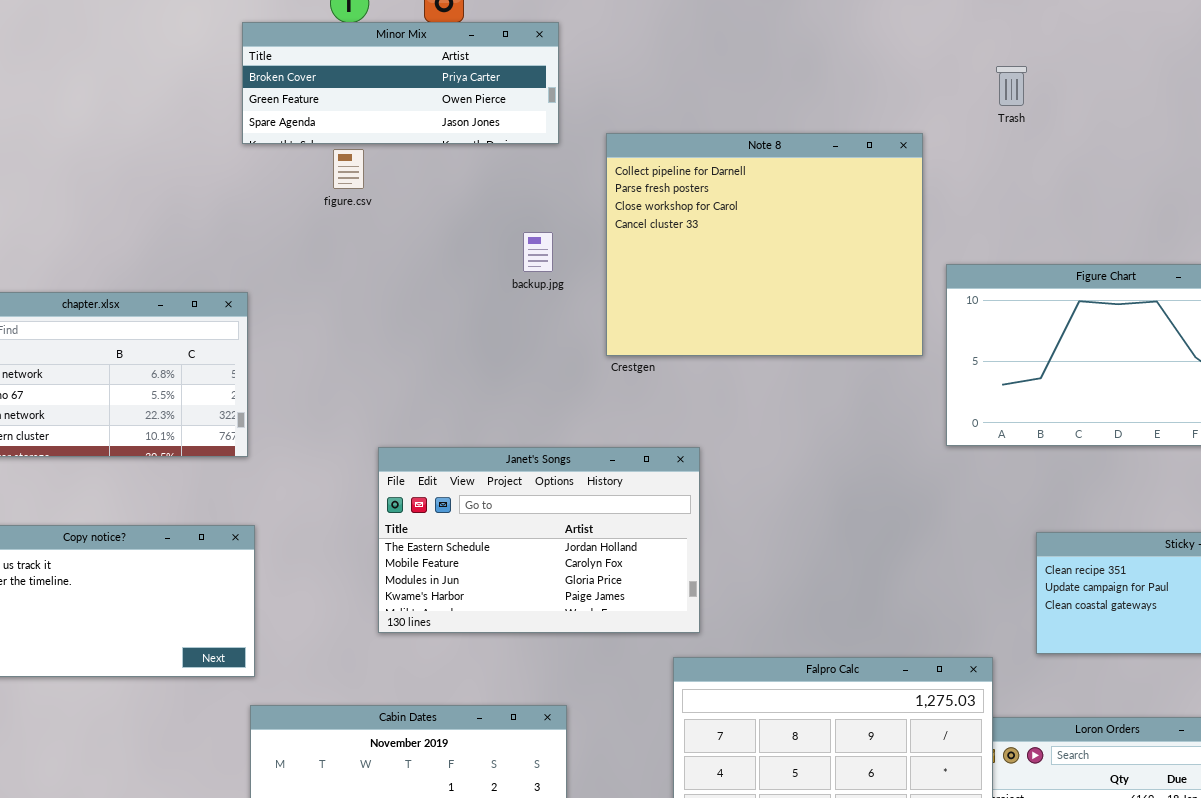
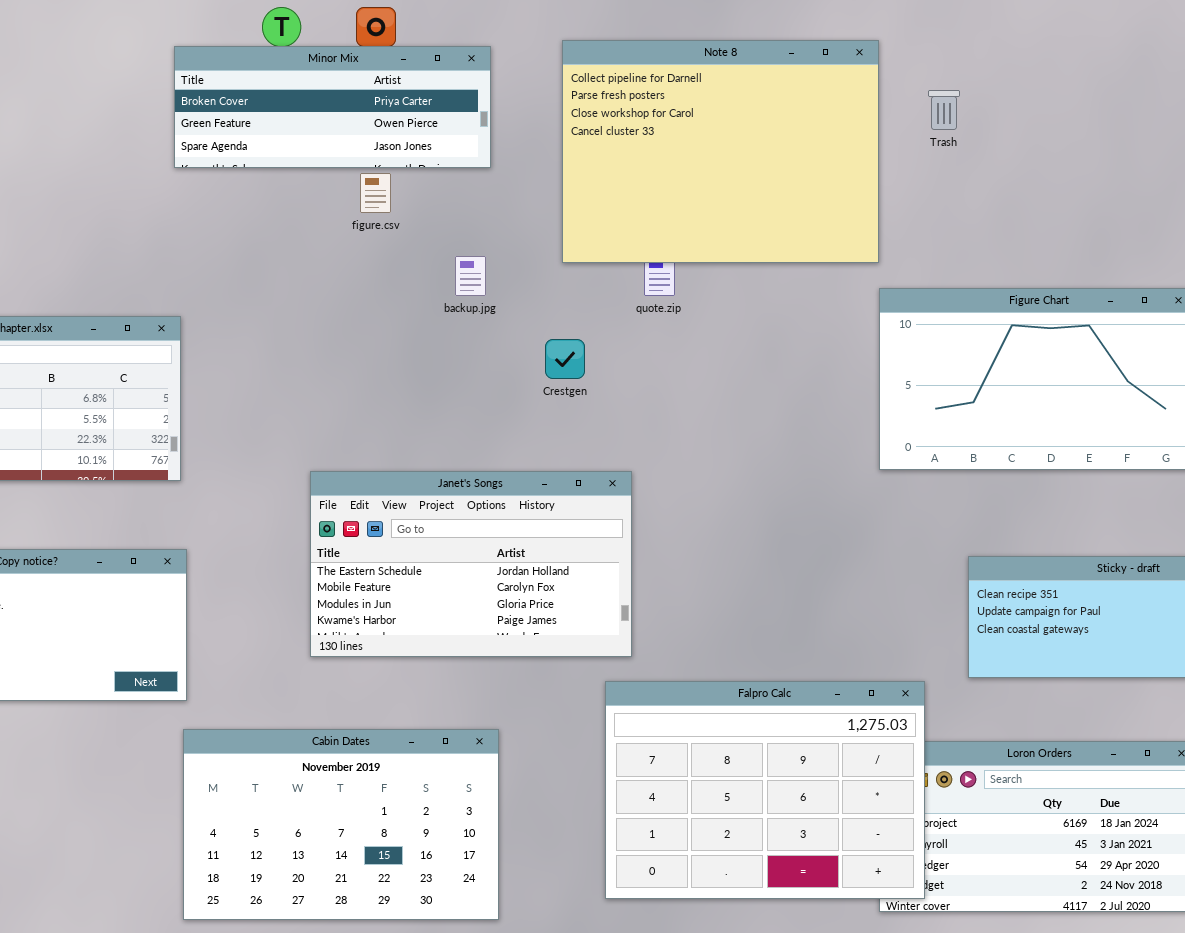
Note 8: [606,133,923,356] -> [562,40,879,263], moved
figure.csv: [333,149,364,189] -> [360,173,391,213], moved

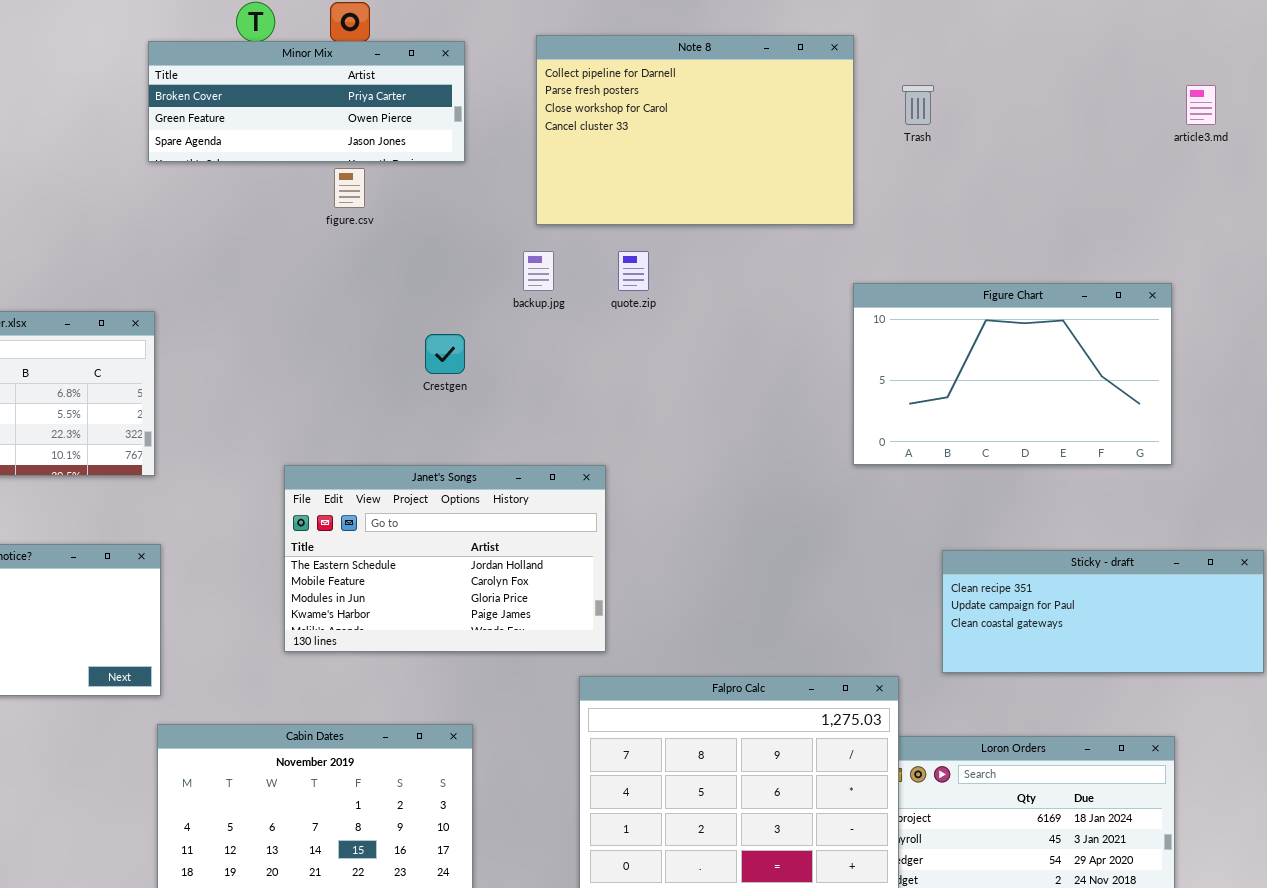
Note 8: [562,40,879,263] -> [536,35,854,225], resized
backup.jpg: [455,256,486,296] -> [523,251,554,291], moved
Crestgen: [545,339,585,379] -> [425,334,465,374], moved

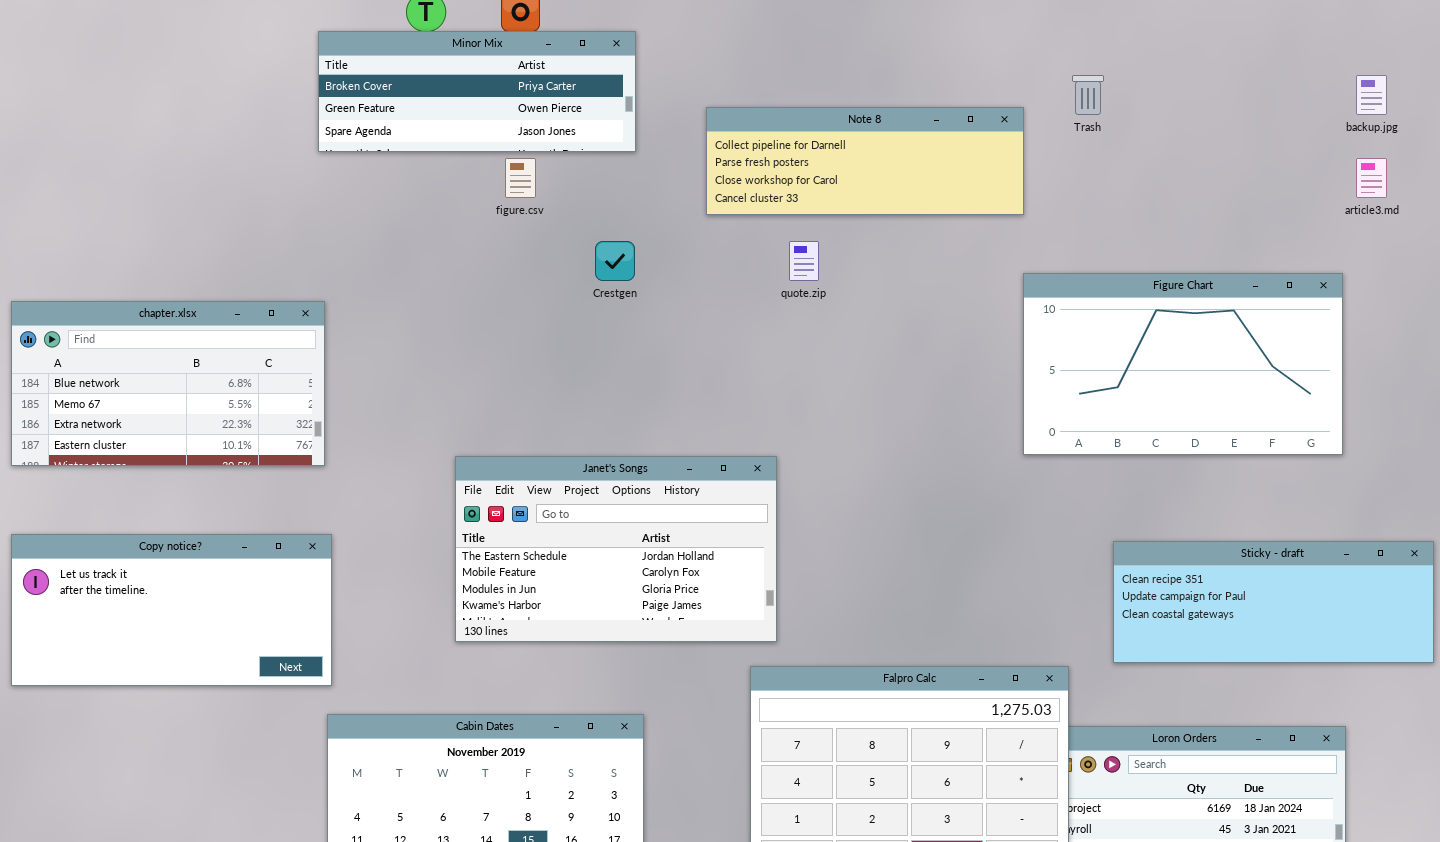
Note 8: [536,35,854,225] -> [706,107,1024,215], resized
article3.md: [1186,85,1216,125] -> [1356,158,1387,198], moved
backup.jpg: [523,251,554,291] -> [1356,75,1387,115], moved
Crestgen: [425,334,465,374] -> [595,241,635,281], moved

